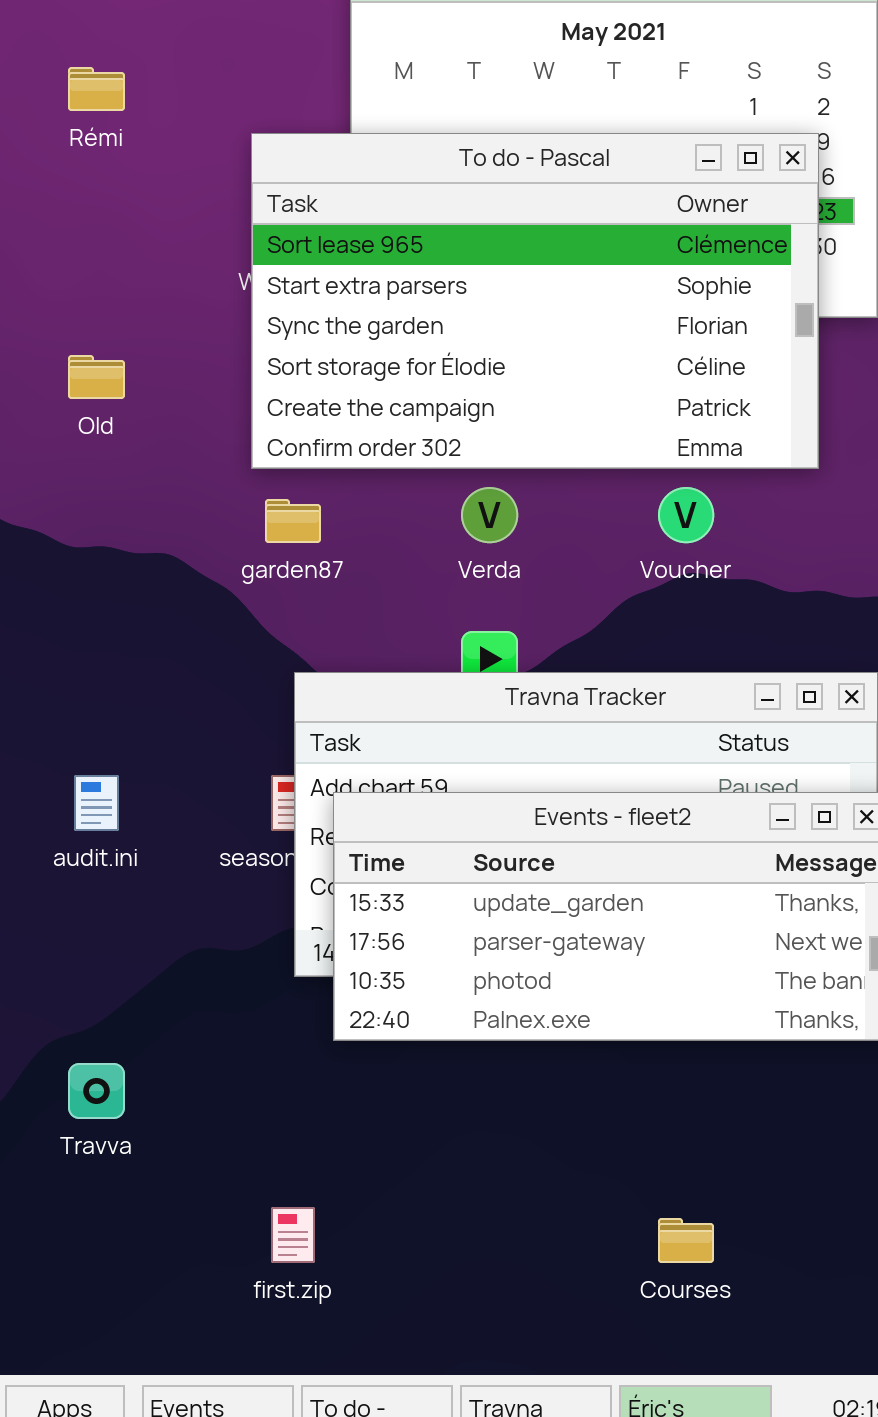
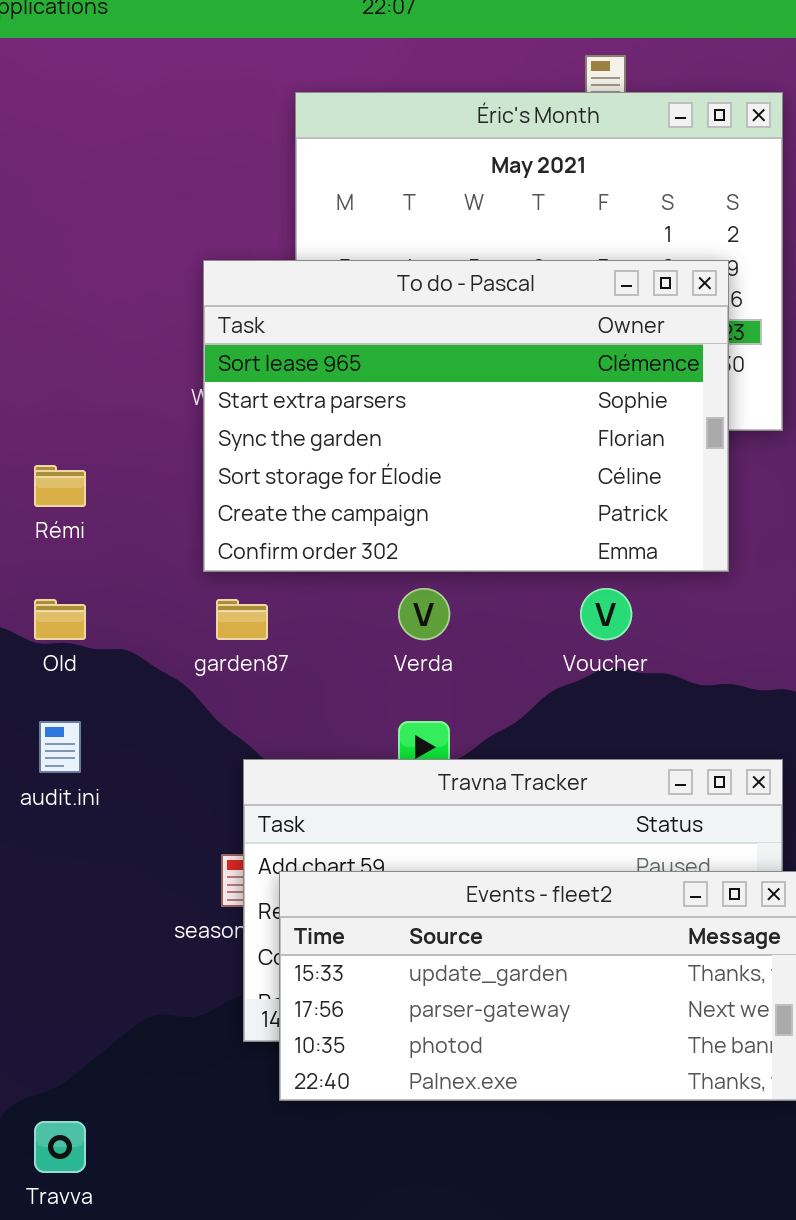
Rémi: [68,67,125,111] -> [34,465,86,507], moved
Old: [68,355,125,399] -> [34,599,86,640], moved
audit.ini: [74,775,119,831] -> [39,721,81,773], moved

